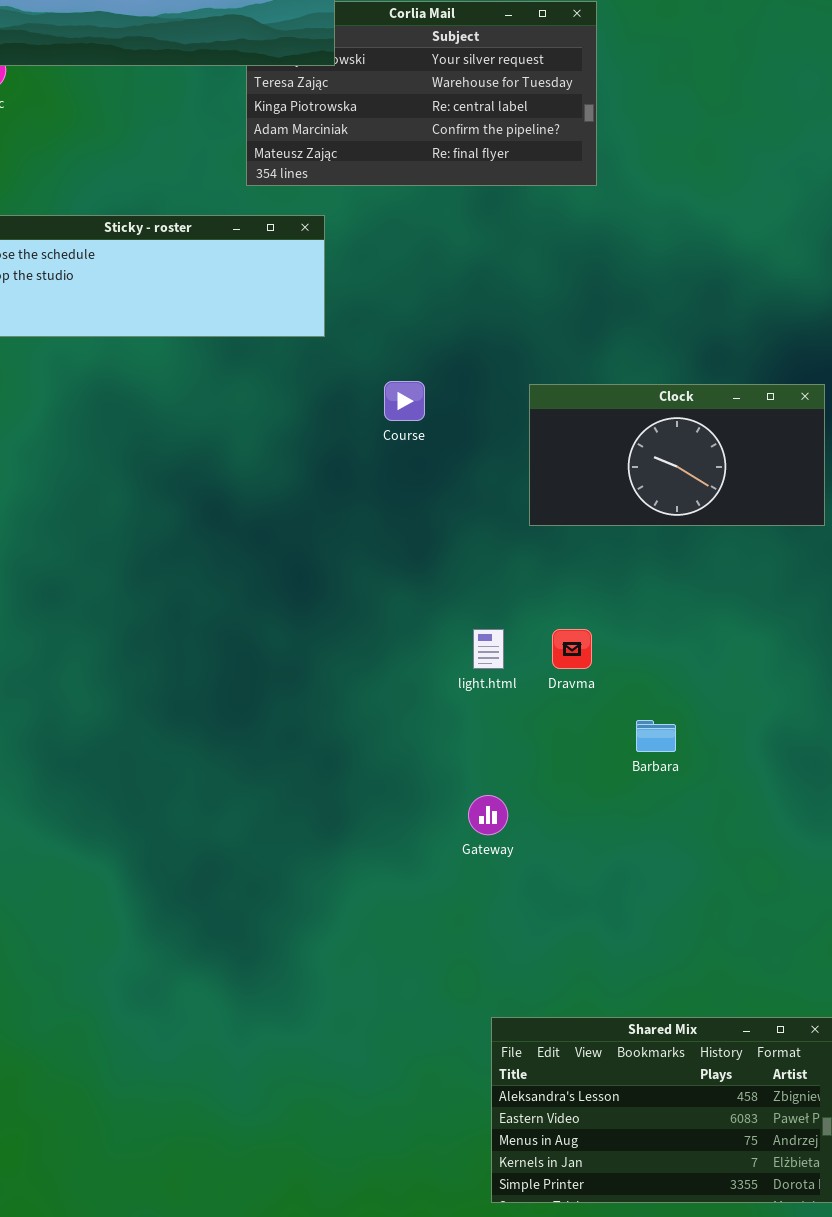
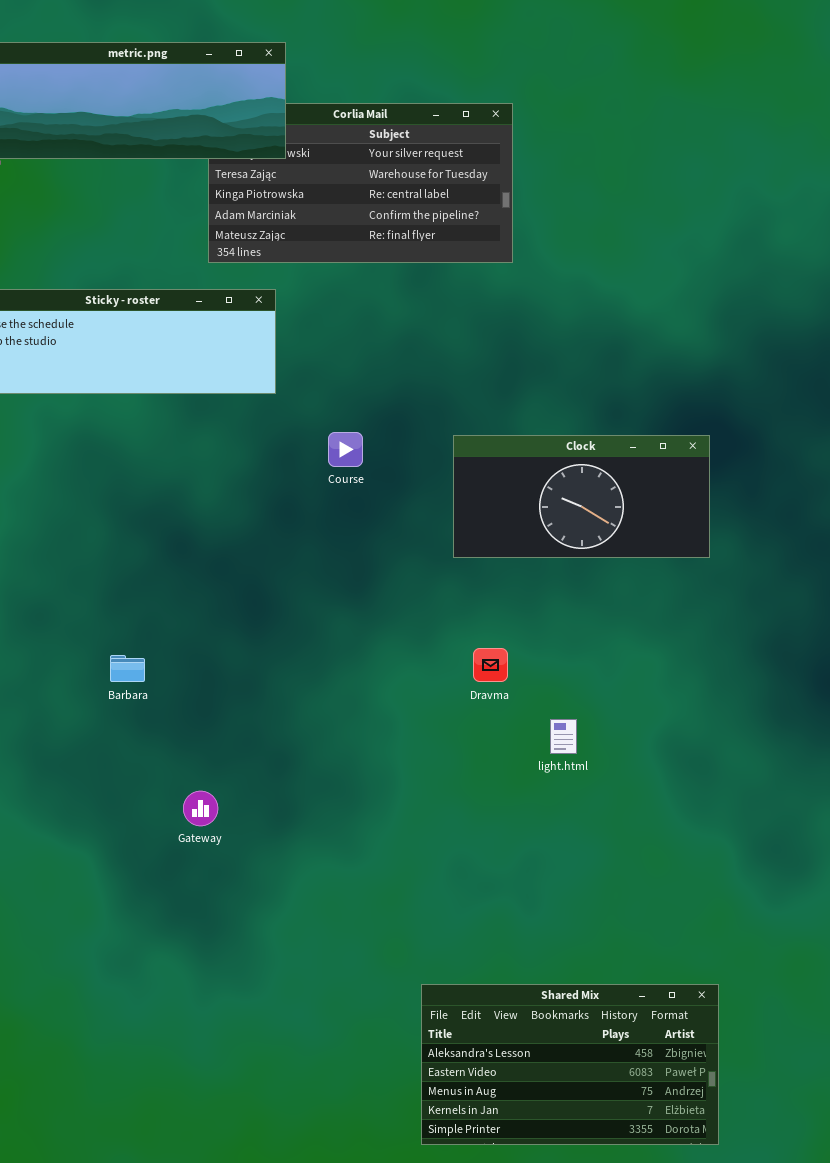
light.html: [473,629,504,669] -> [550,719,577,754], moved
Barbara: [636,720,676,752] -> [110,655,145,682], moved
Gateway: [468,795,508,835] -> [183,791,218,826], moved

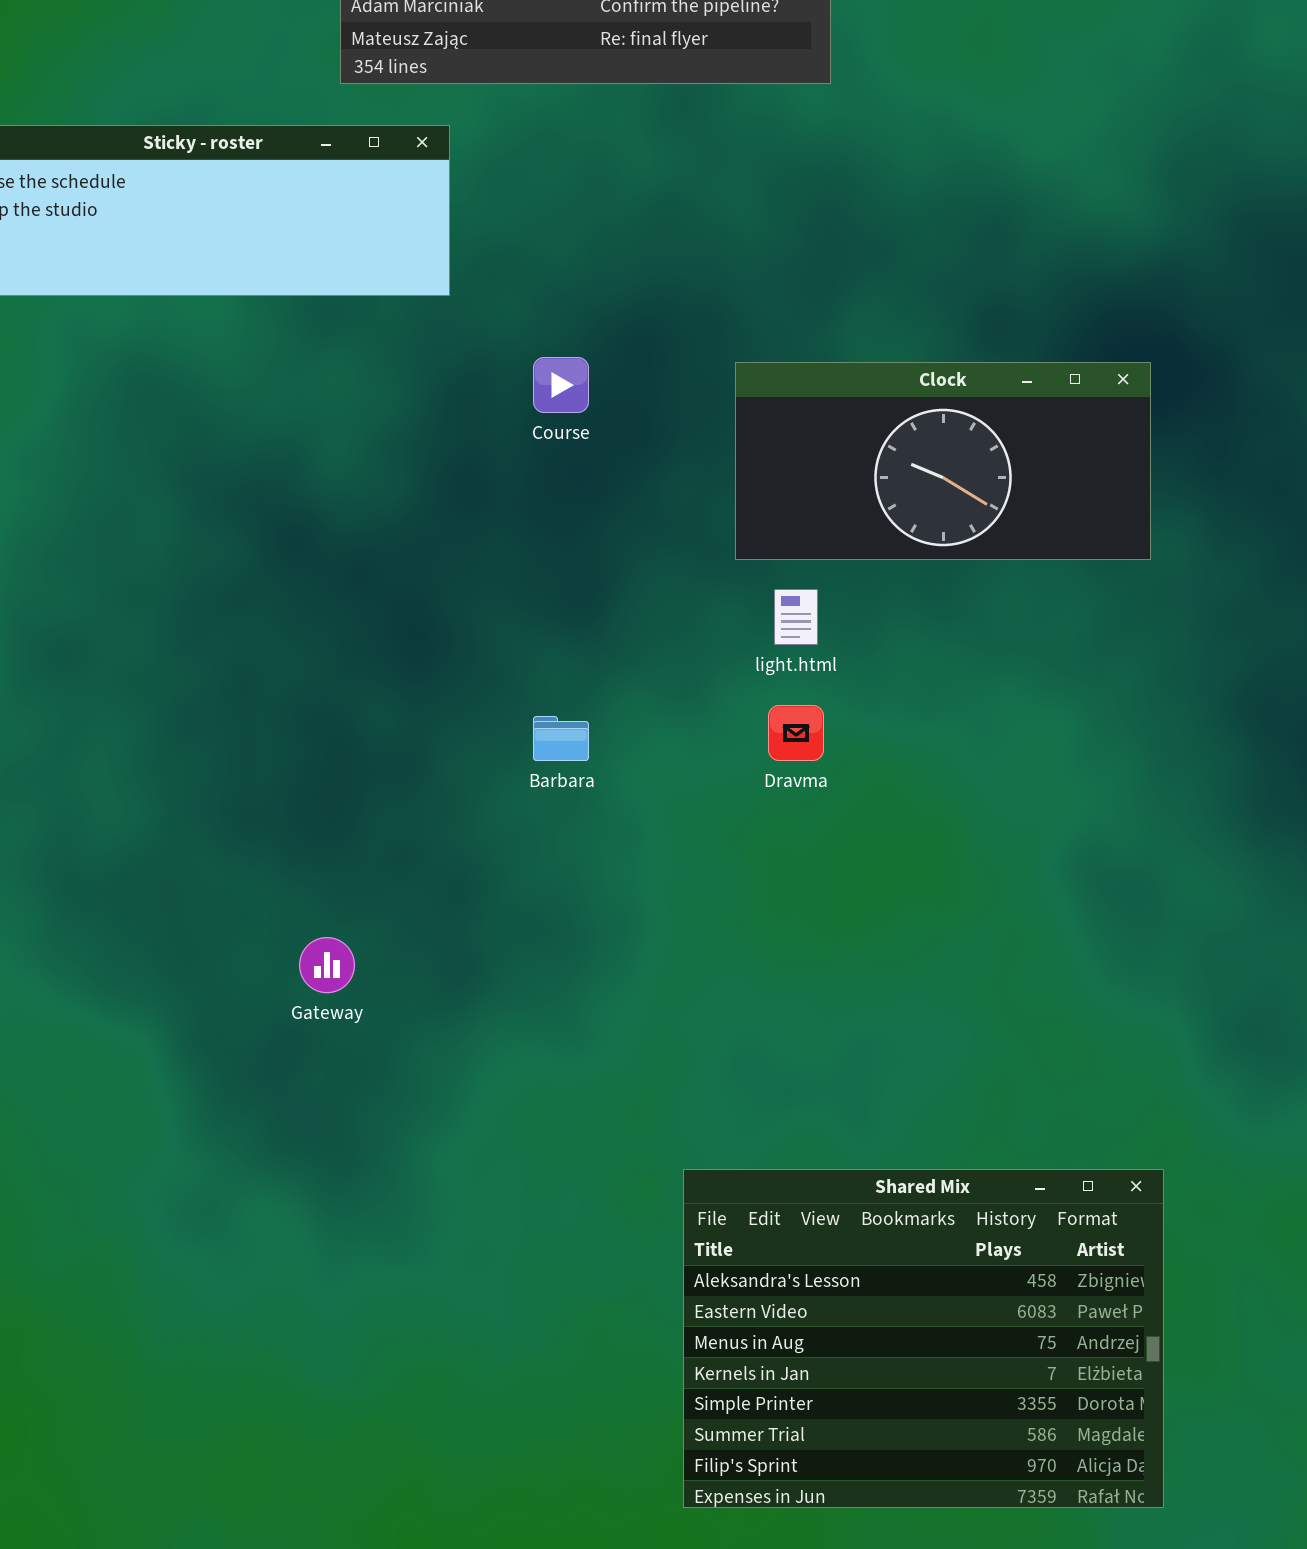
Barbara: [110,655,145,682] -> [533,716,589,761], moved
light.html: [550,719,577,754] -> [774,589,818,645], moved
Shared Mix: [421,984,719,1145] -> [683,1169,1164,1508], resized

